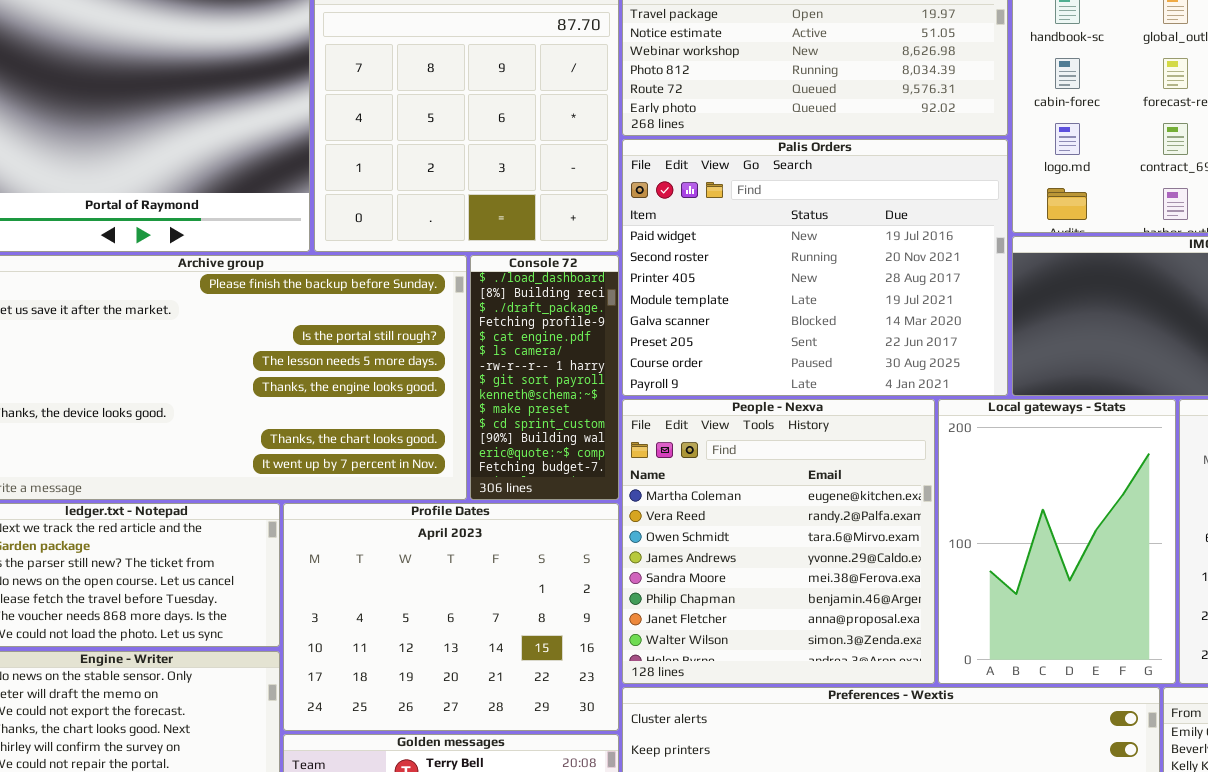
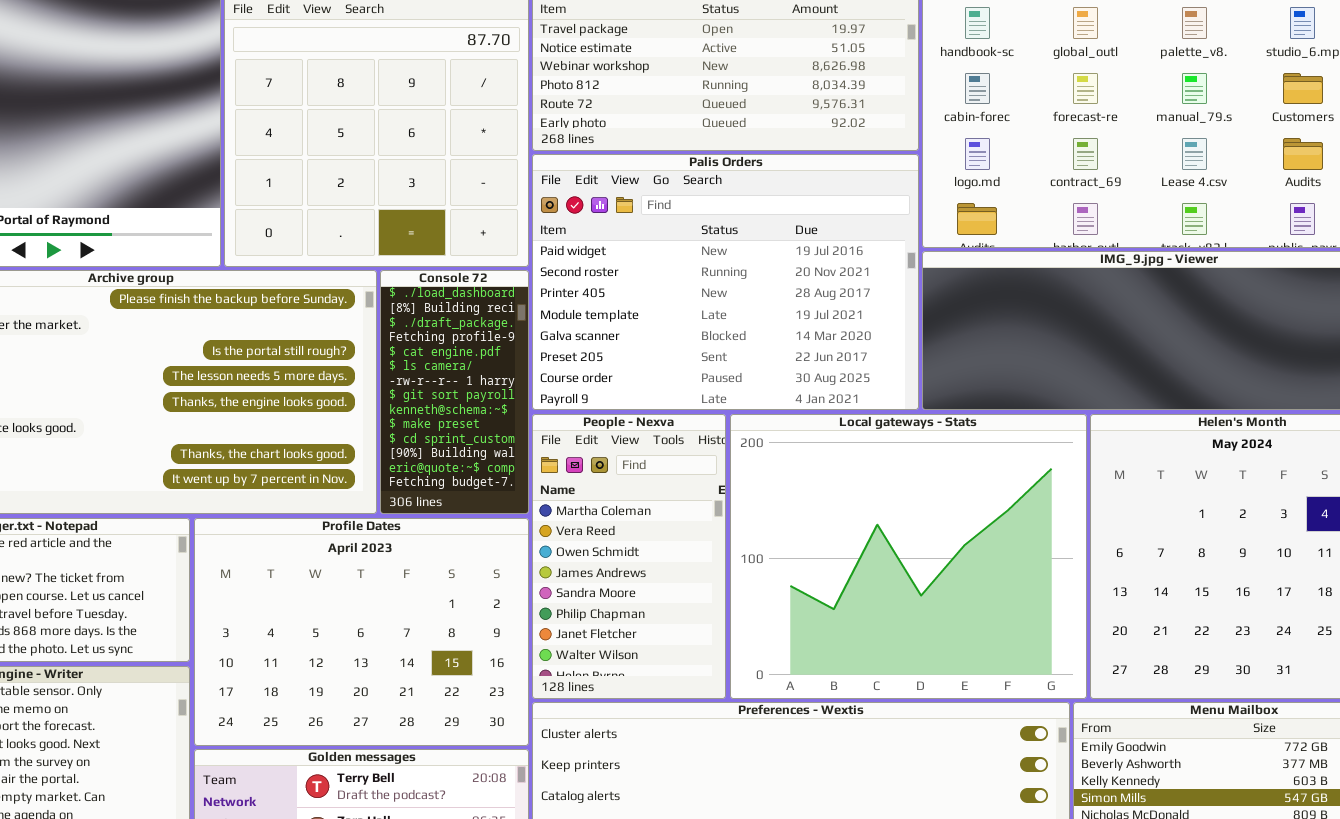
People - Nexva: [622,399,935,684] -> [532,414,726,699], resized
Local gateways - Stats: [938,399,1176,684] -> [730,414,1087,699], resized

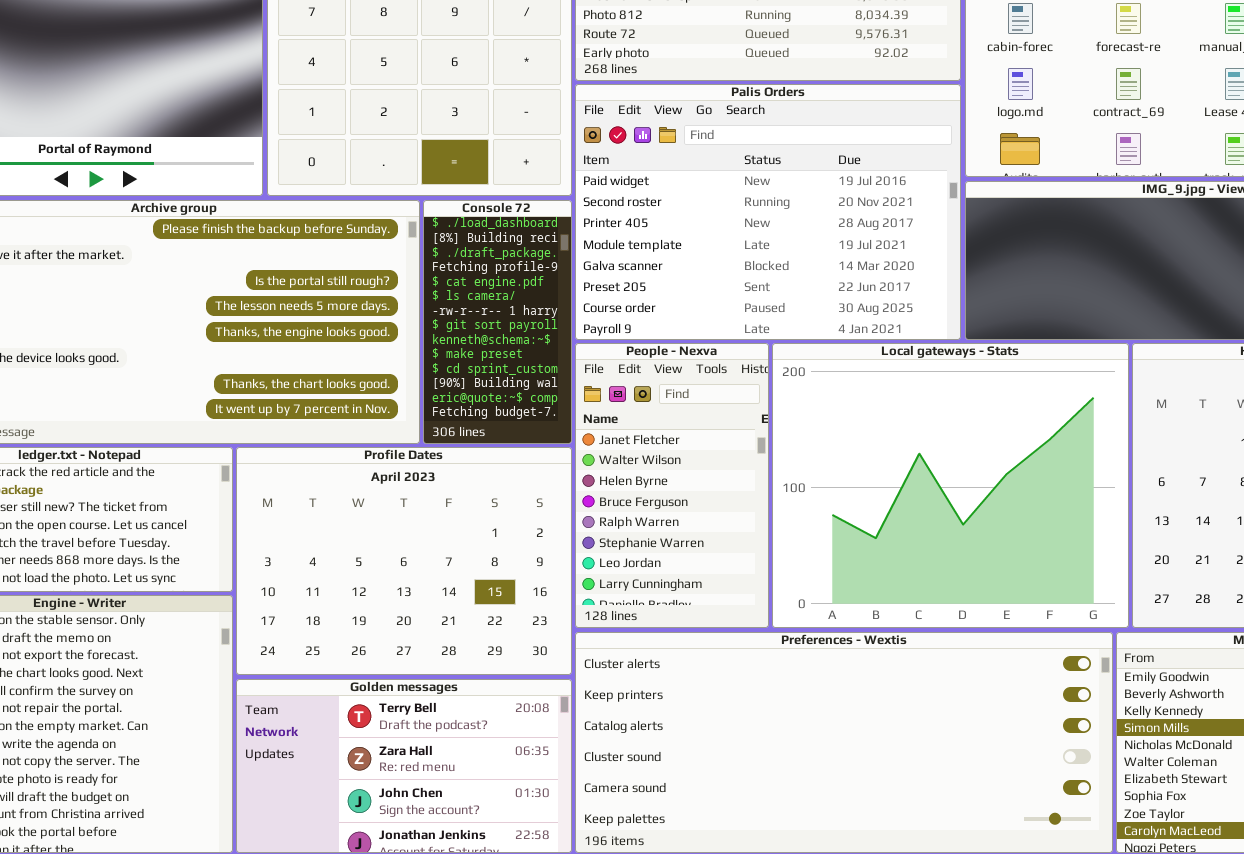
People - Nexva: [532,414,726,699] -> [575,343,769,628], scrolled down 6 rows

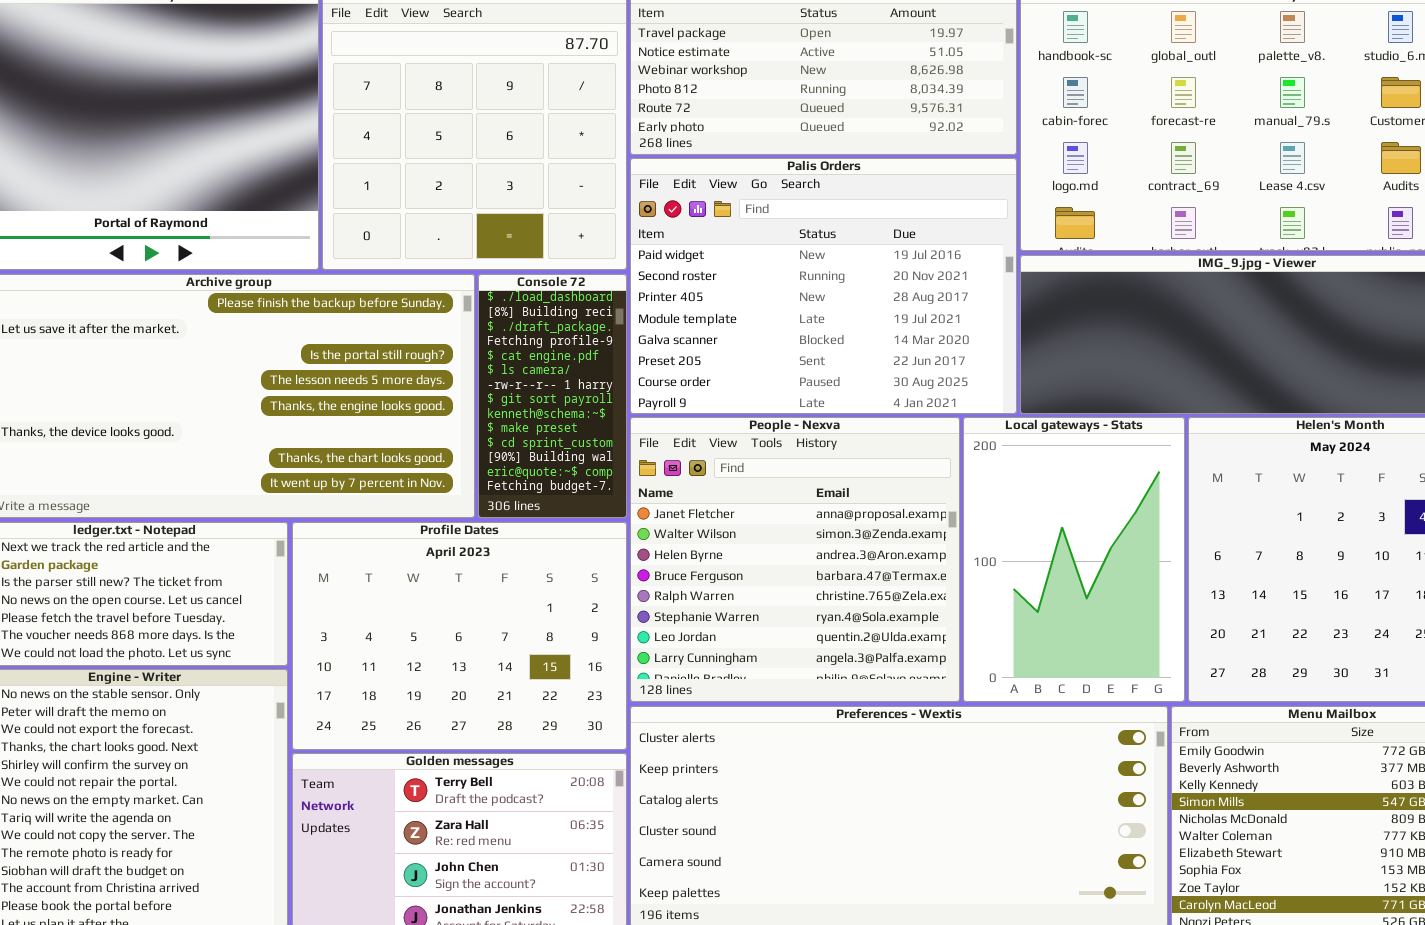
People - Nexva: [575,343,769,628] -> [630,417,960,702], resized
Local gateways - Stats: [772,343,1129,628] -> [963,417,1185,702], resized

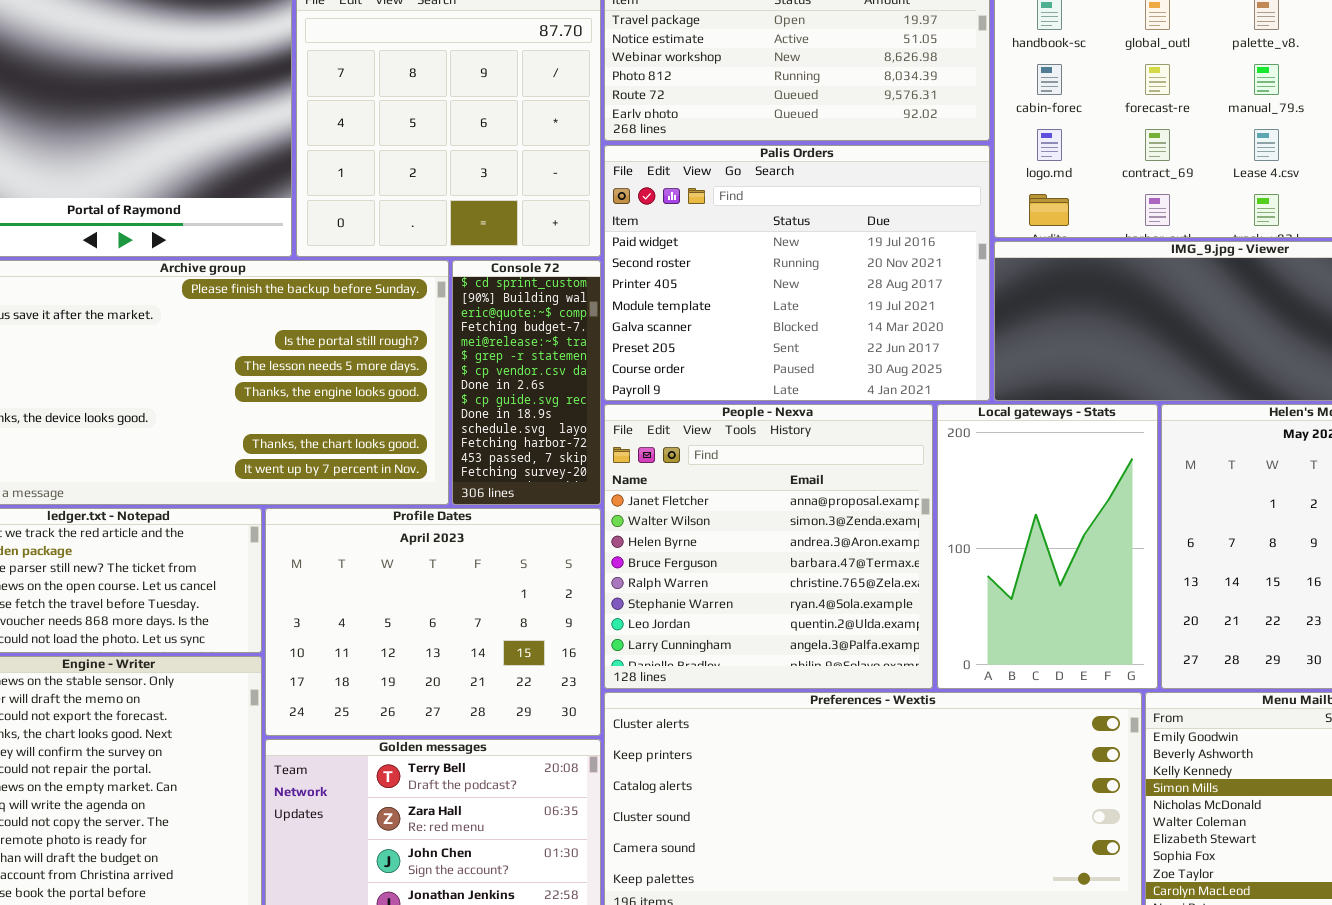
Console 72: [478,274,627,518] -> [452,260,601,505], scrolled down 10 rows

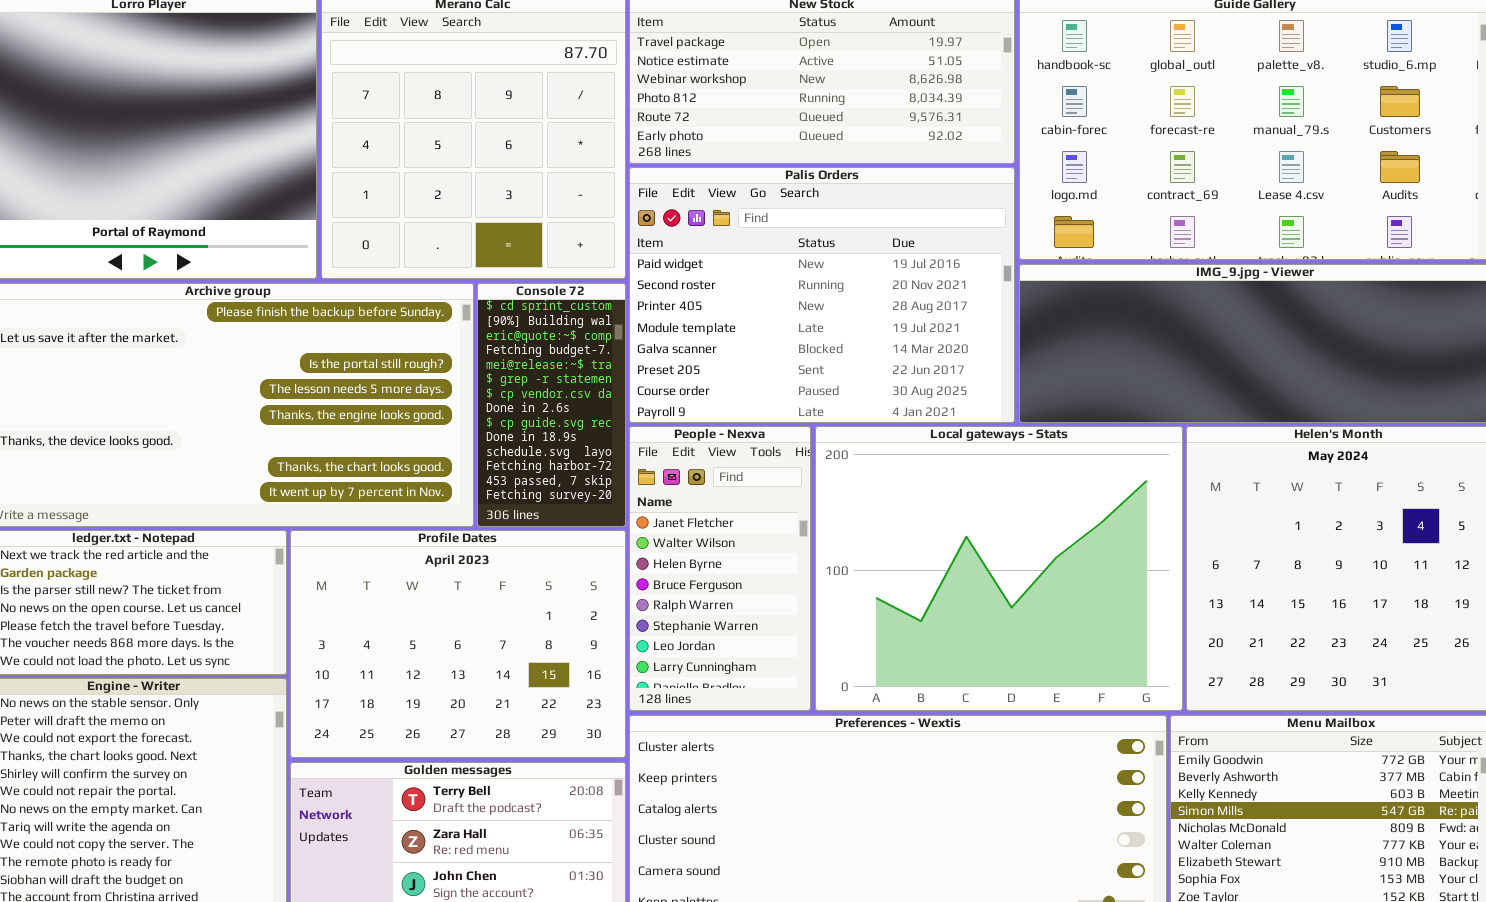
People - Nexva: [604,404,933,689] -> [629,426,811,711], resized
Local gateways - Stats: [937,404,1158,689] -> [815,426,1183,711], resized

